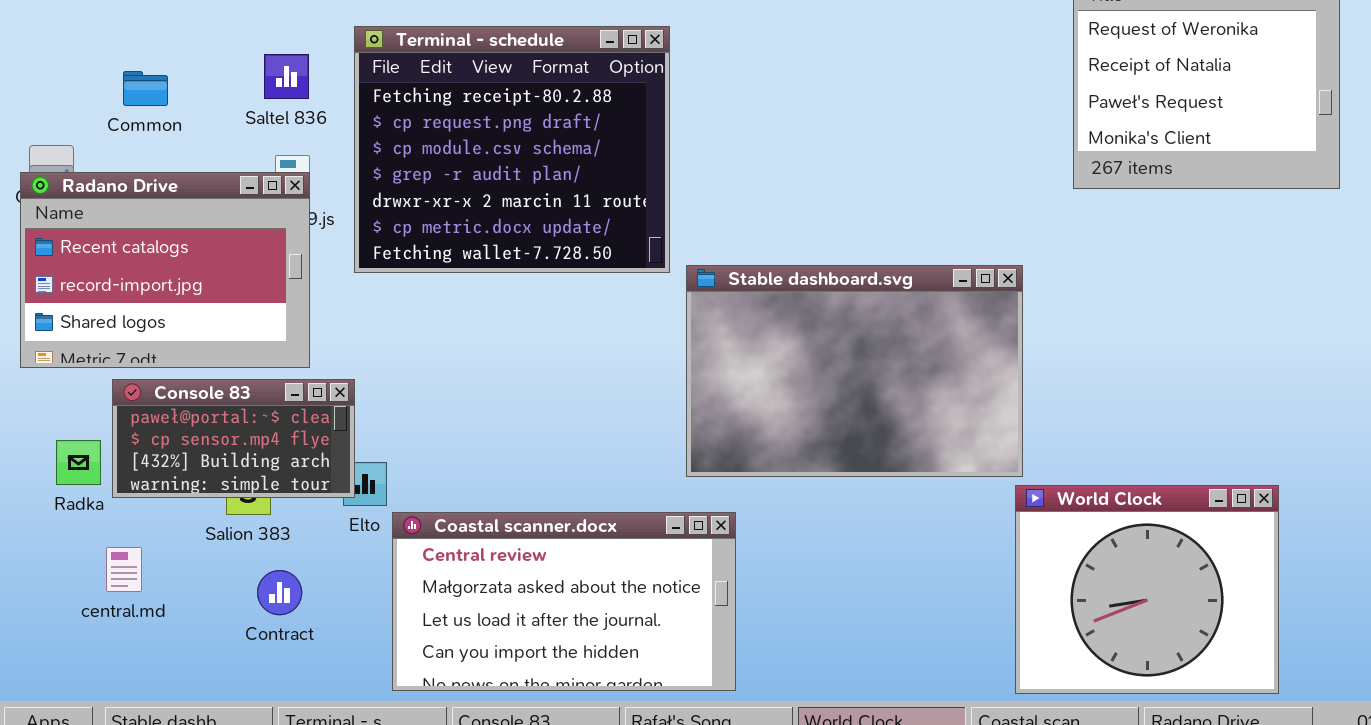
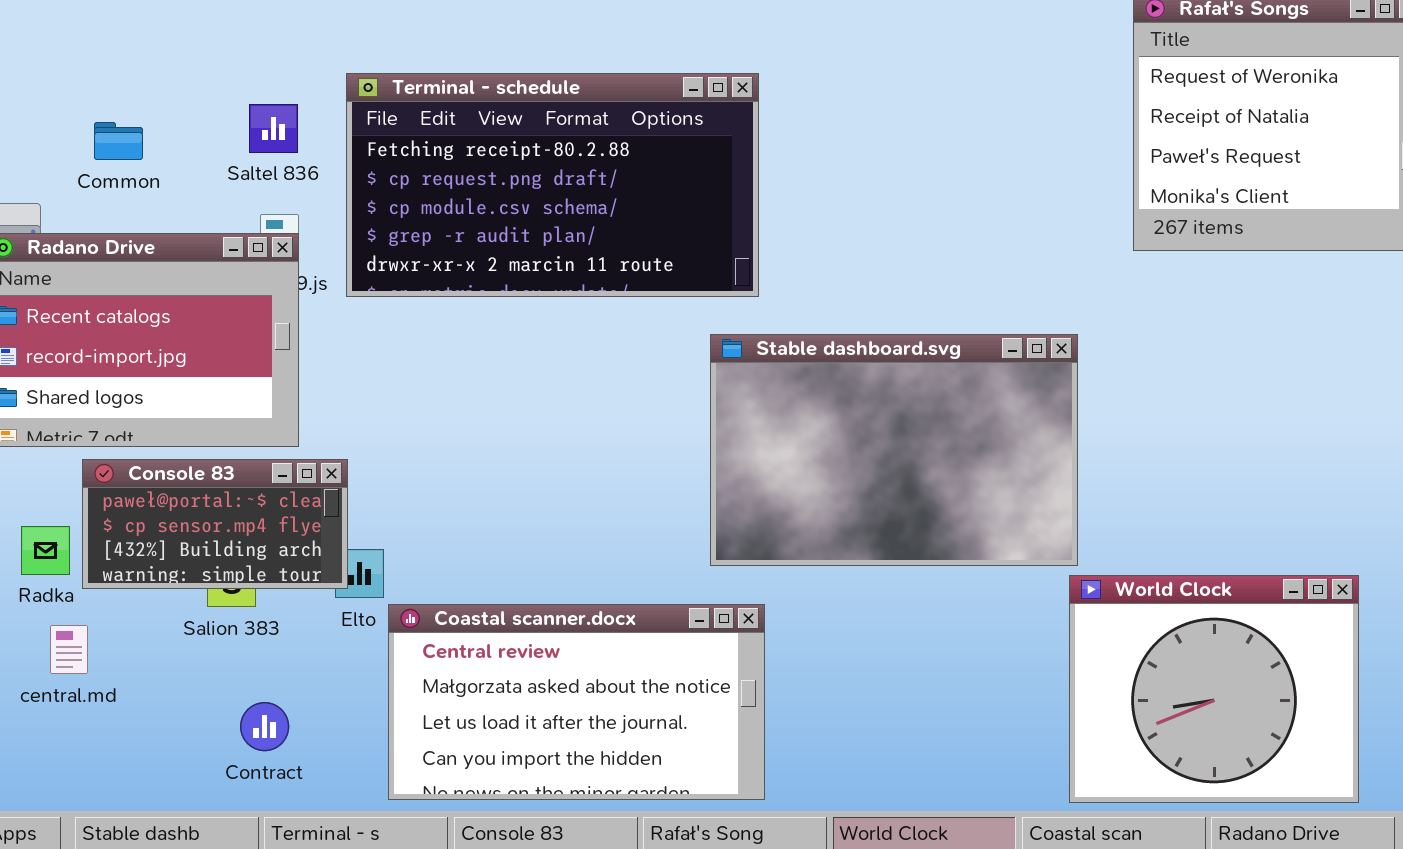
Terminal - schedule: [354,26,670,273] -> [346,73,759,297], resized
central.md: [106,547,142,592] -> [50,625,88,674], moved
Contract: [257,570,302,615] -> [240,702,289,751], moved

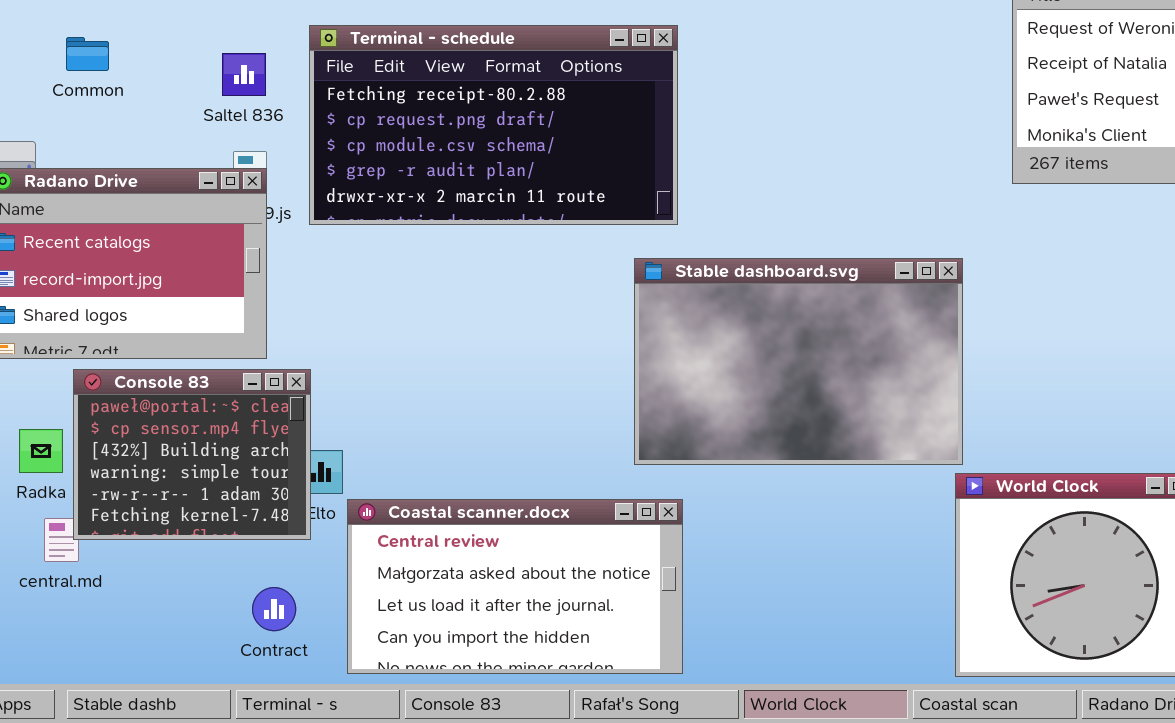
Common: [94,122,143,160] -> [66,37,109,71], moved
Console 83: [82,459,348,589] -> [73,369,311,540], resized
Contract: [240,702,289,751] -> [252,587,296,631], moved

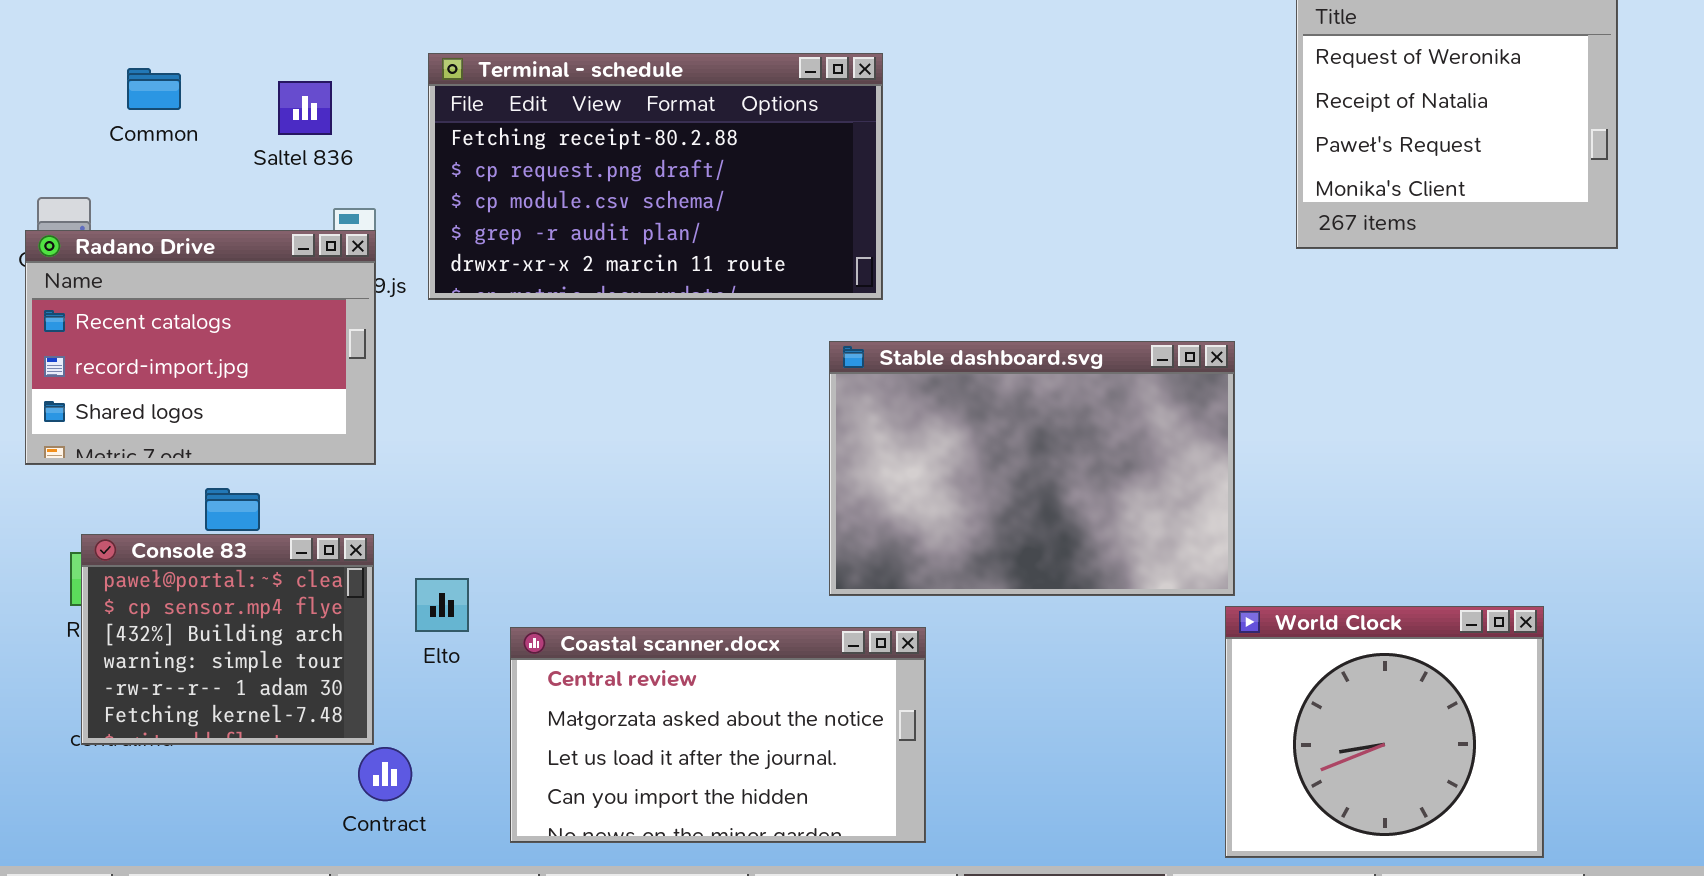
Saltel 836: [222,53,266,96] -> [278,81,332,135], moved
Console 83: [73,369,311,540] -> [81,534,374,745], moved
Coastal scanner.docx: [347,499,683,674] -> [510,627,926,843], moved

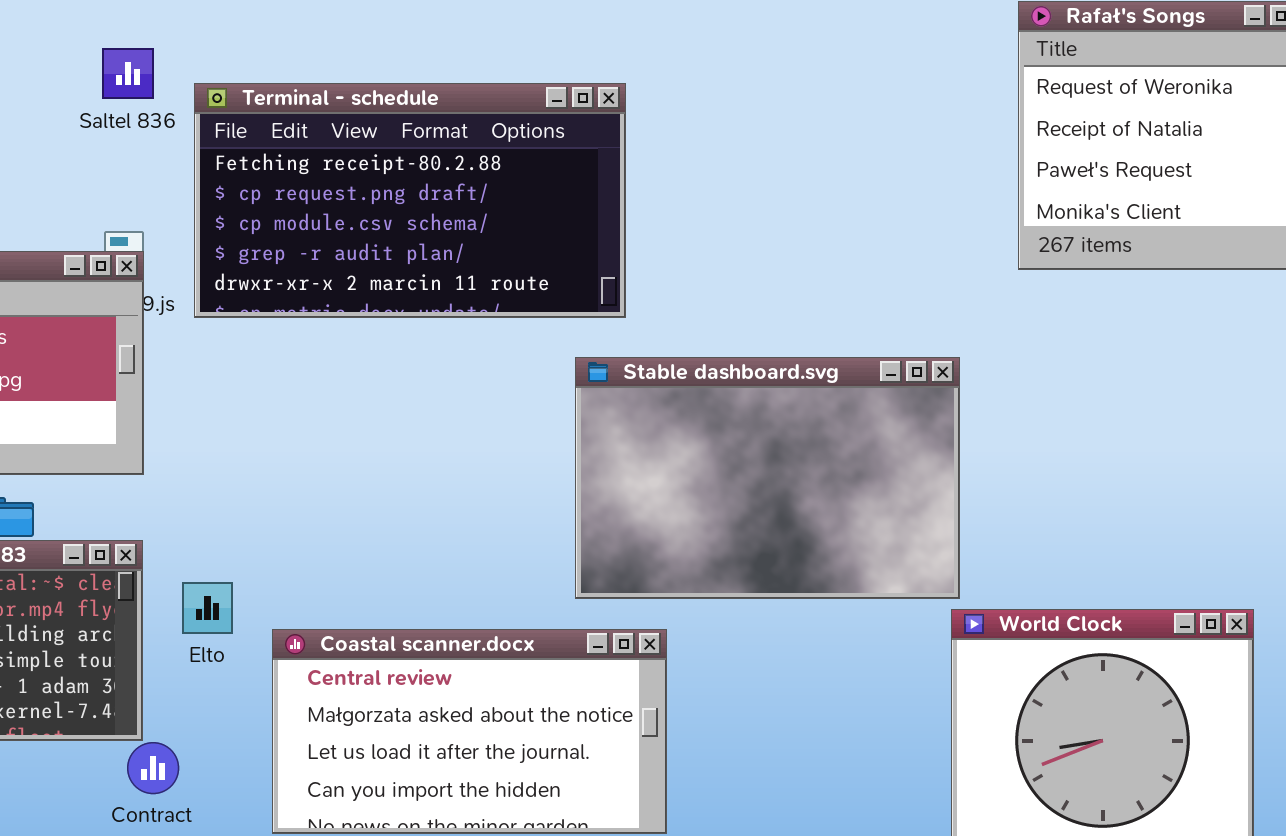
Saltel 836: [278,81,332,135] -> [102,48,154,99], moved

